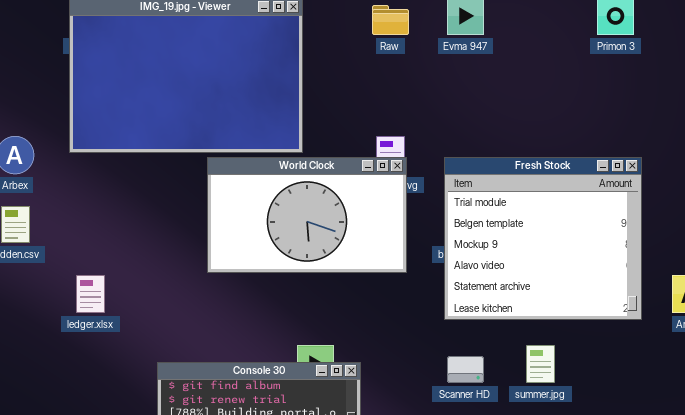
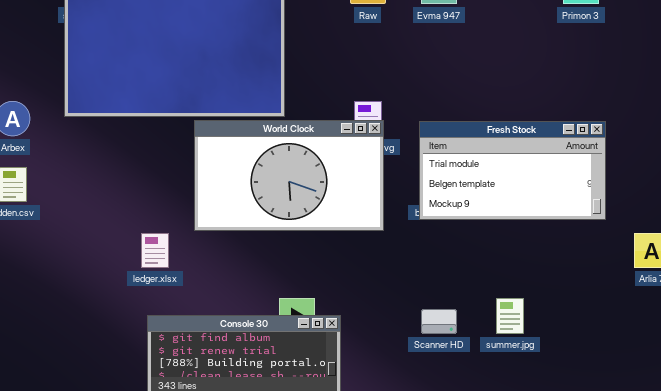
Fresh Stock: [444,157,642,320] -> [419,121,606,220], resized
ledger.xlsx: [76,275,105,313] -> [141,233,169,268], moved

